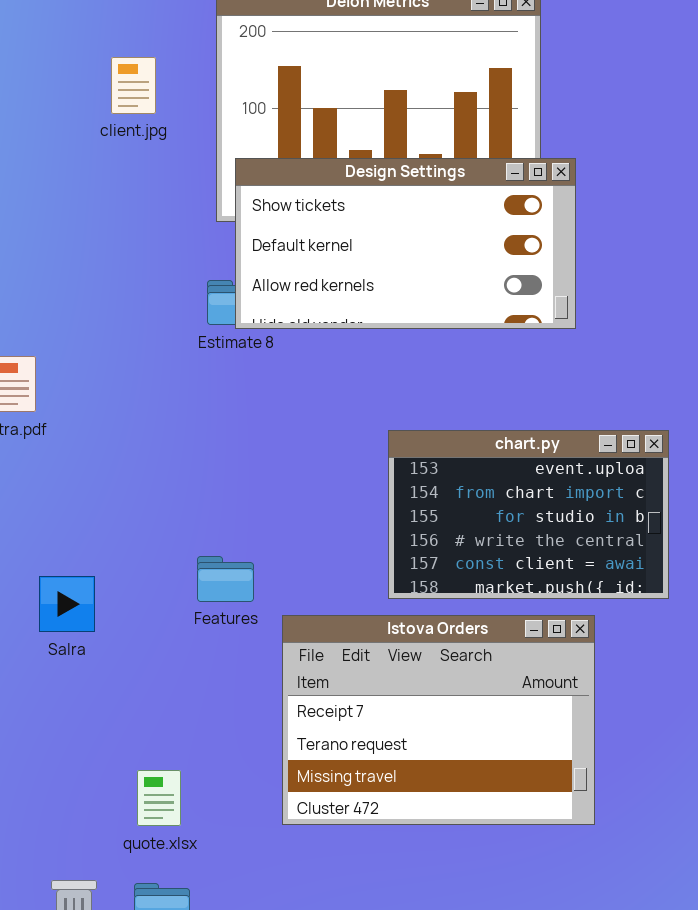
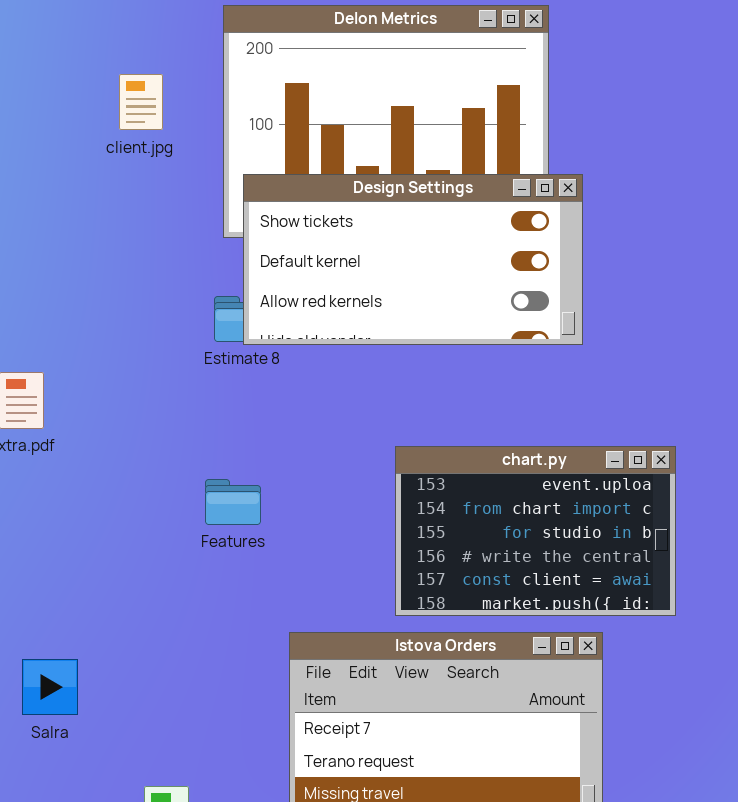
Features: [197,556,254,602] -> [205,479,261,525], moved
Salra: [39,576,95,632] -> [22,659,78,715], moved

